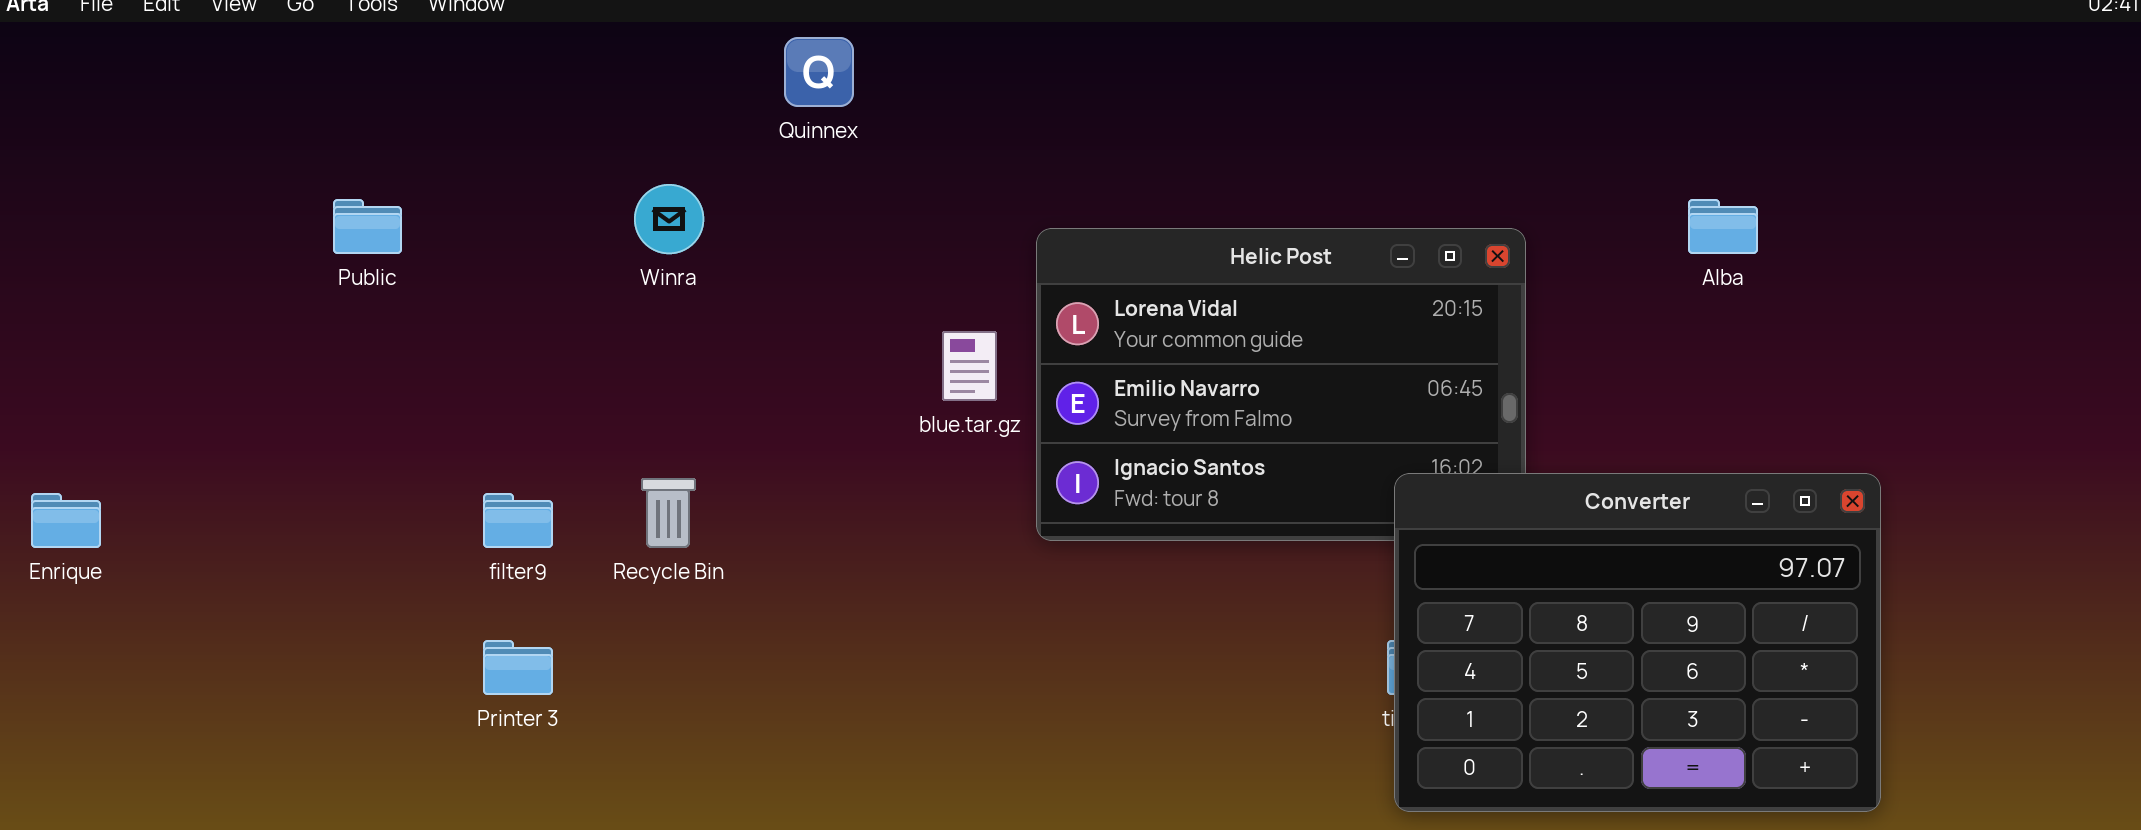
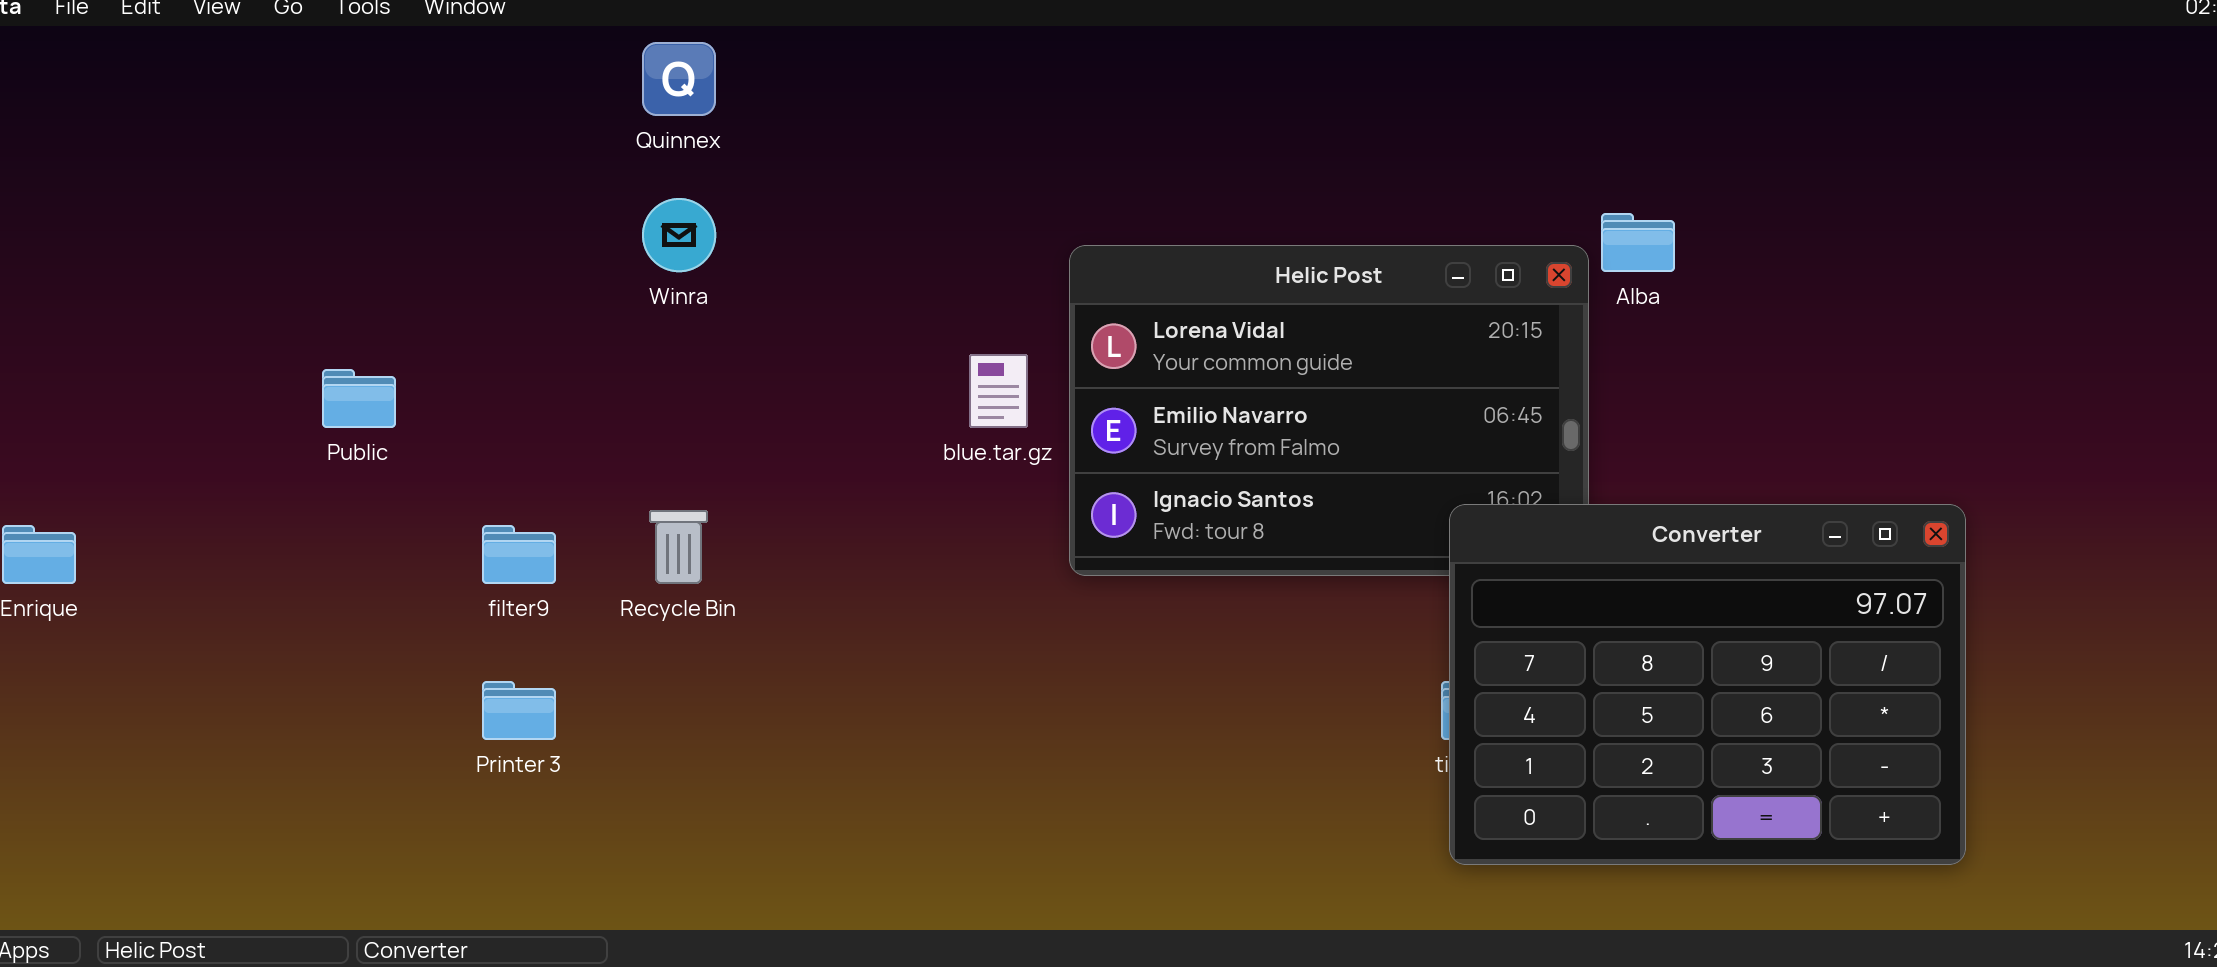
Quinnex: [784,37,854,107] -> [642,42,716,116], moved
Public: [333,199,402,254] -> [322,369,396,428], moved
Alba: [1688,199,1758,254] -> [1601,213,1675,272], moved

